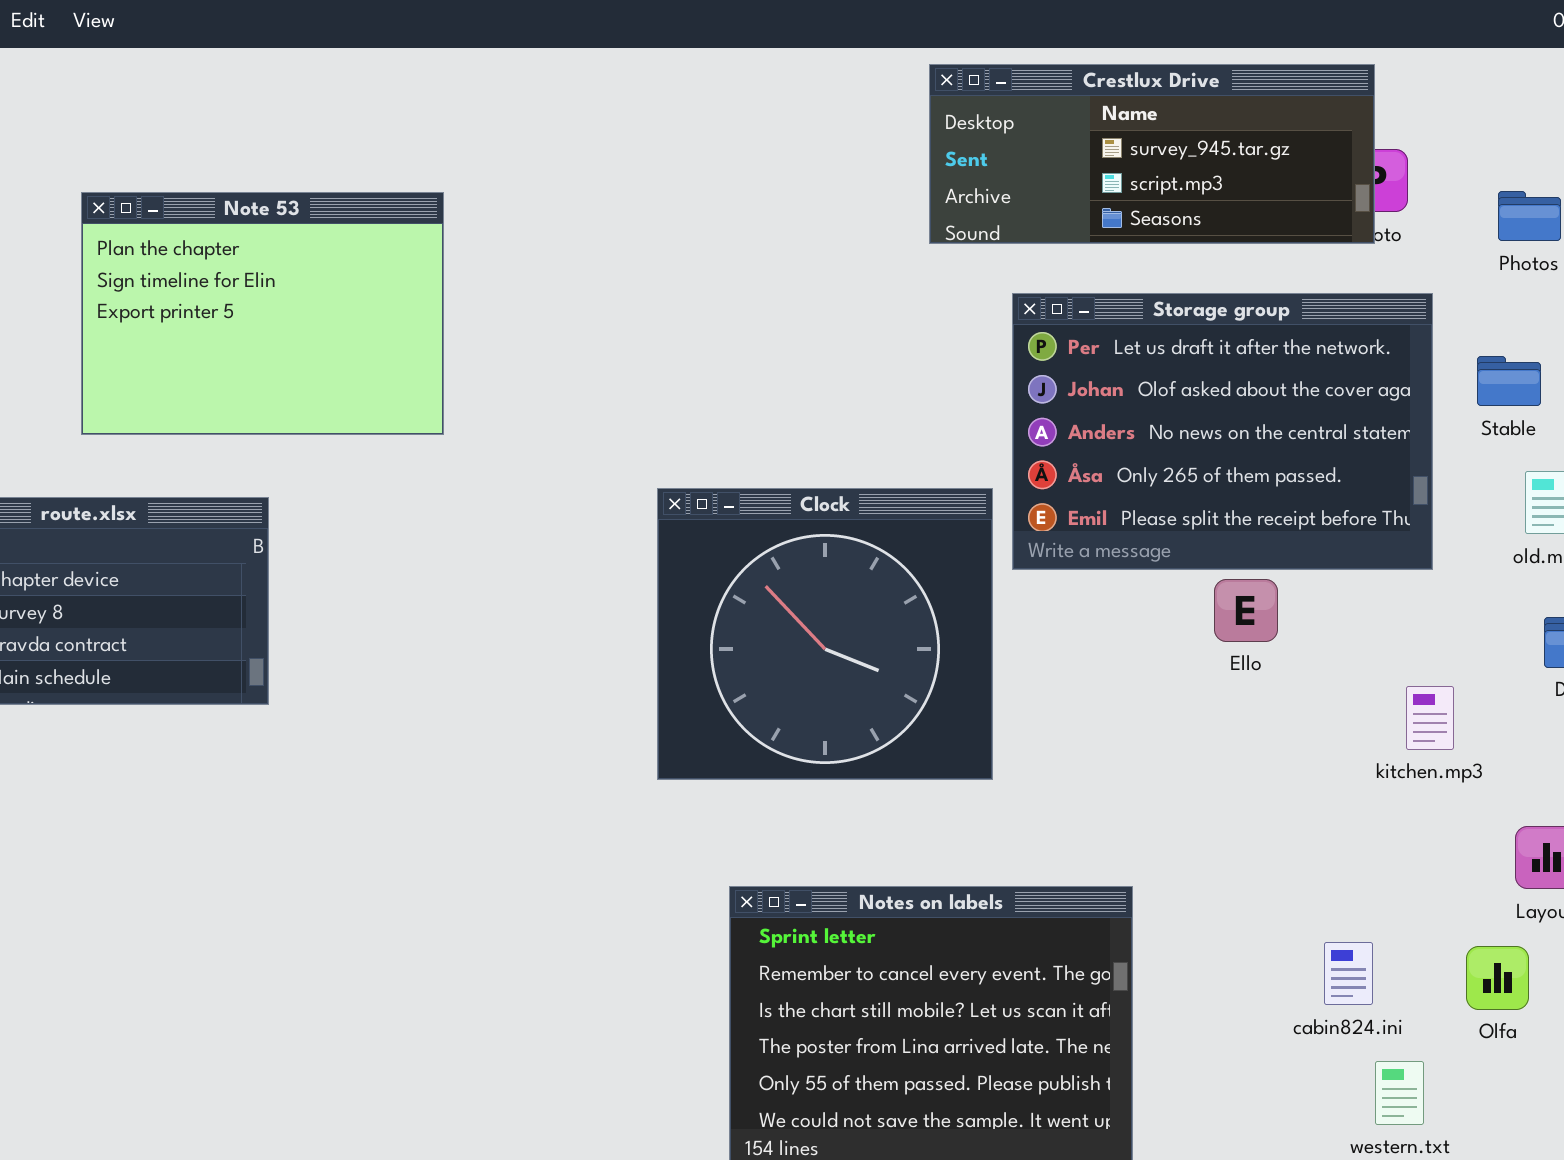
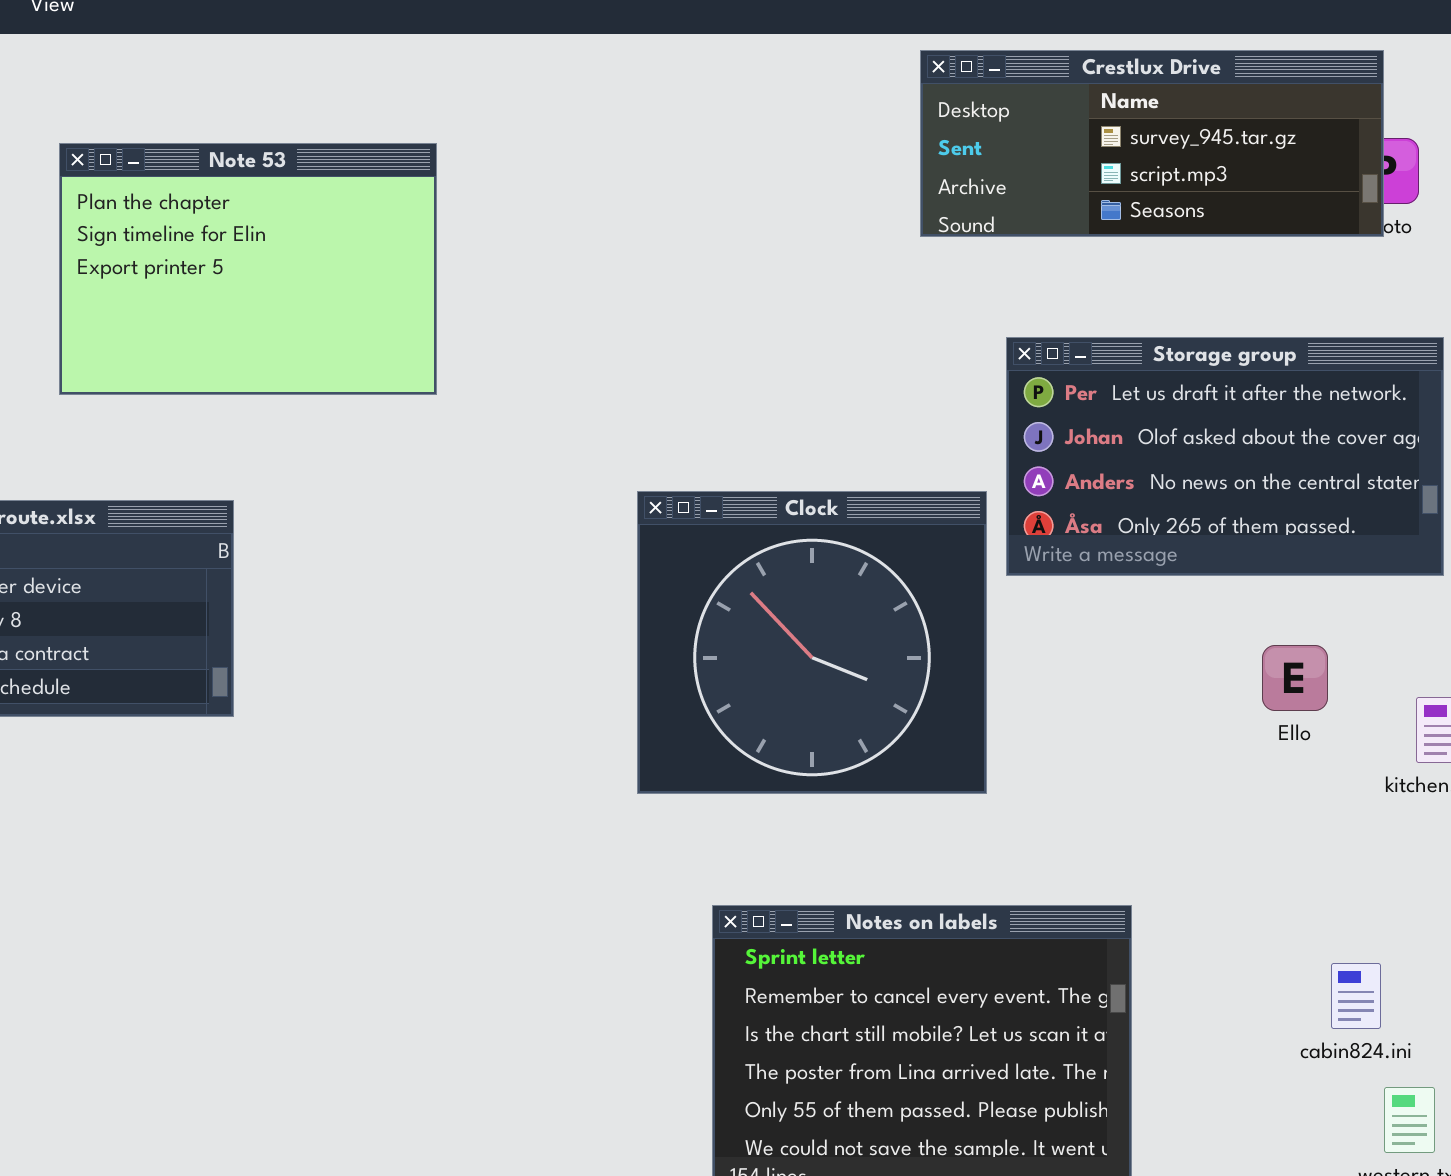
Note 53: [81,192,444,435] -> [59,143,437,395], moved
Storage group: [1012,293,1433,570] -> [1006,337,1444,576], resized
Ello: [1214,579,1278,642] -> [1262,645,1328,711], moved

